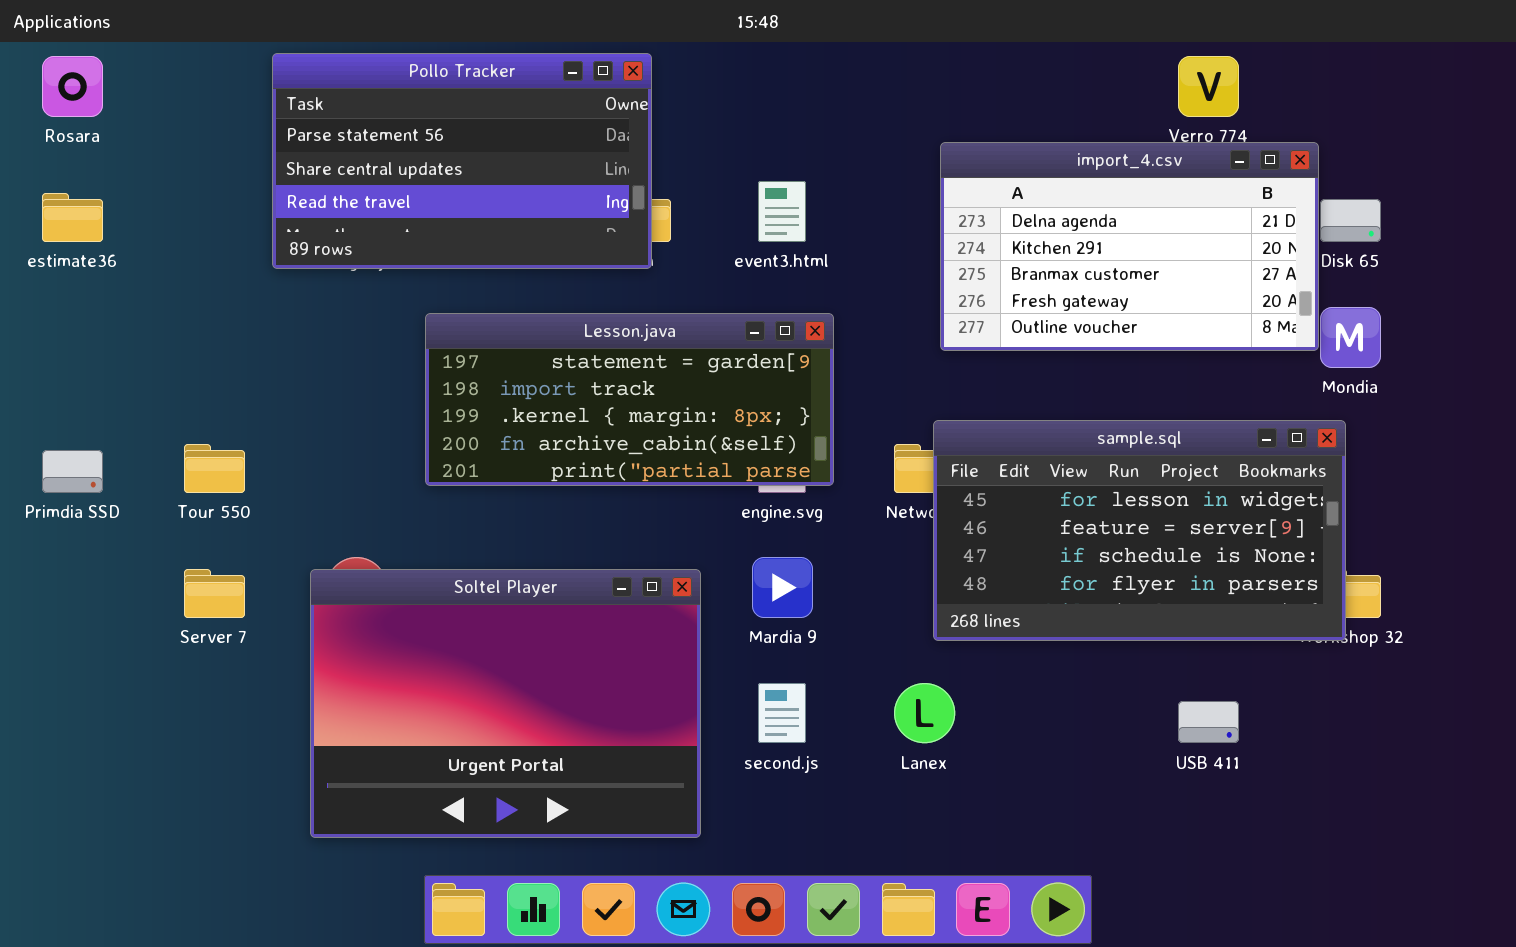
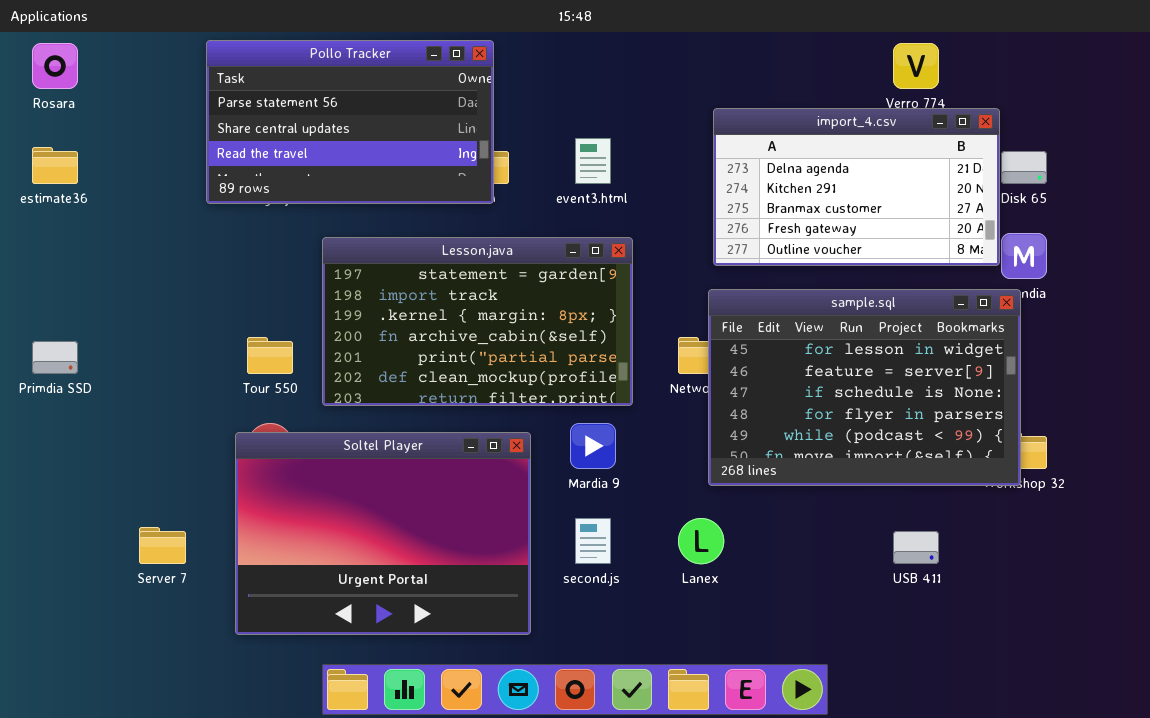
Lesson.java: [425,313,834,486] -> [322,237,633,406], resized
sample.sql: [933,420,1346,641] -> [708,289,1021,486], resized
Tour 550: [184,444,245,493] -> [247,337,293,374], moved
Server 7: [184,569,245,618] -> [139,527,186,564], moved

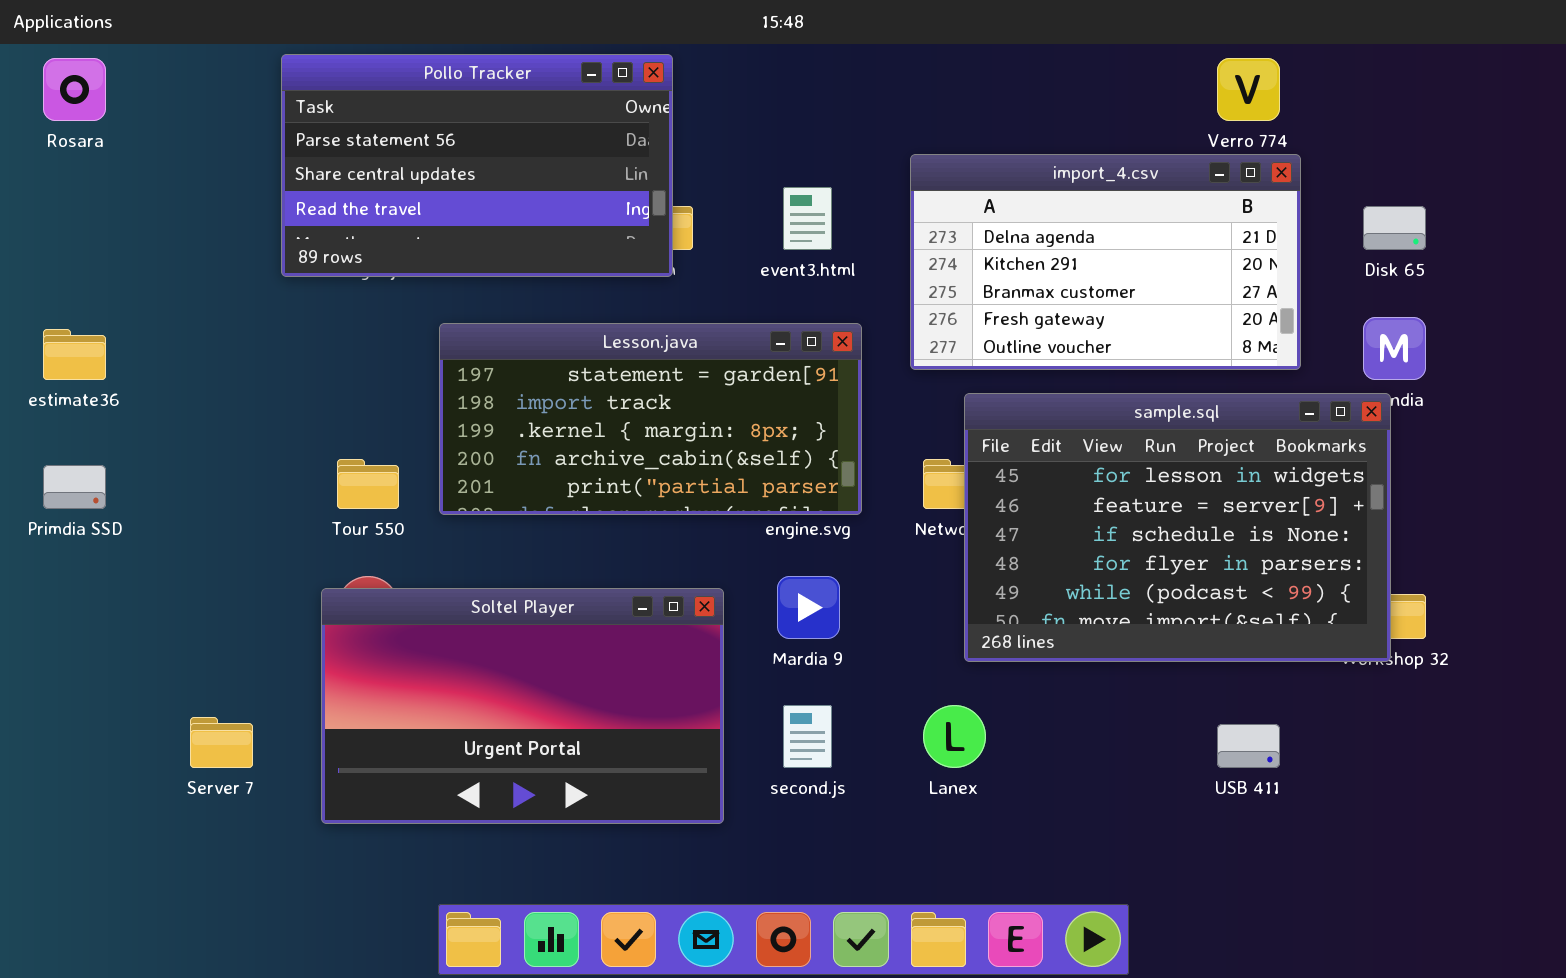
import_4.csv: [713,108,1000,266] -> [910,154,1301,370], moved
estimate36: [32,147,78,184] -> [43,329,106,380], moved
Lesson.java: [322,237,633,406] -> [439,323,862,515], resized
Soltel Player: [235,432,531,635] -> [321,588,724,824], resized

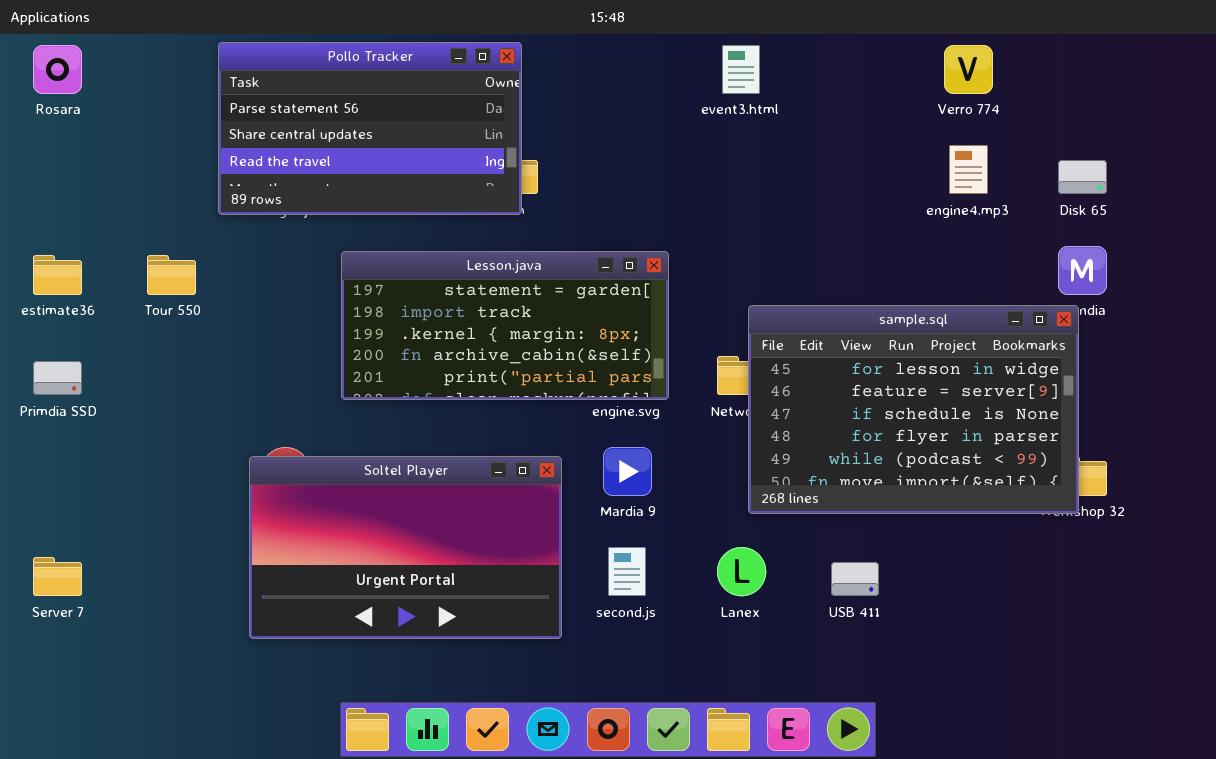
import_4.csv: [910,154,1301,370] -> none, closed
event3.html: [783,187,832,250] -> [722,45,760,94], moved
Tour 550: [337,459,399,509] -> [147,255,196,295], moved
Server 7: [190,717,253,768] -> [33,557,82,596], moved
USB 411: [1217,724,1280,768] -> [831,562,879,596], moved

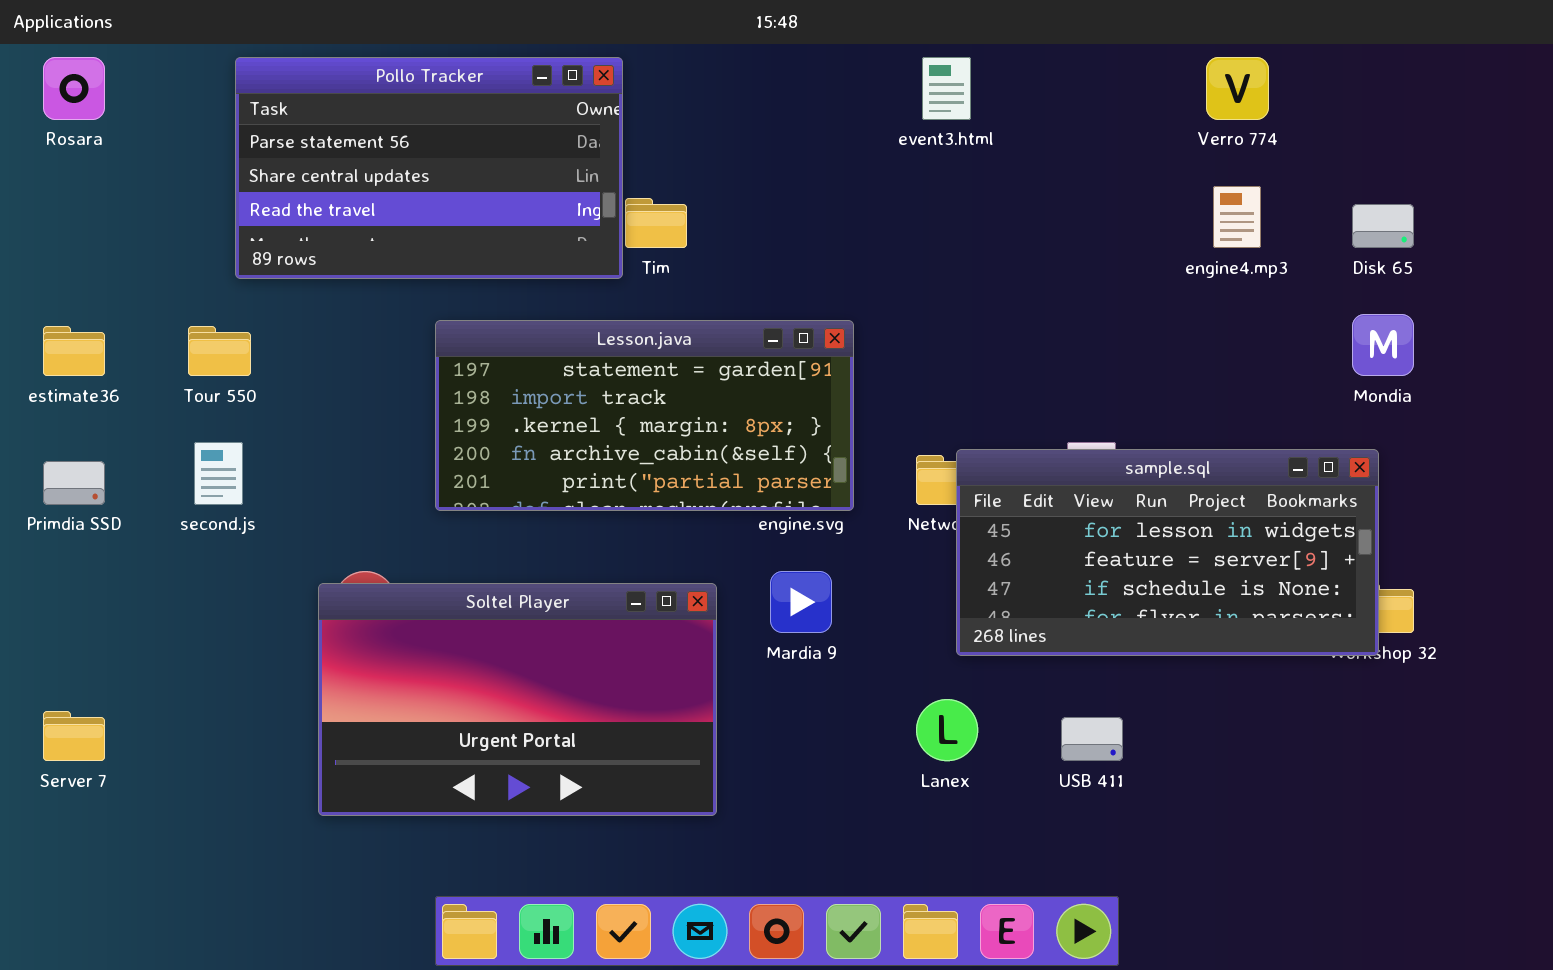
Pollo Tracker: [218,42,522,215] -> [235,57,623,279], moved
sample.sql: [748,305,1079,514] -> [956,449,1379,656], resized
second.js: [608,547,646,596] -> [194,442,243,505], moved

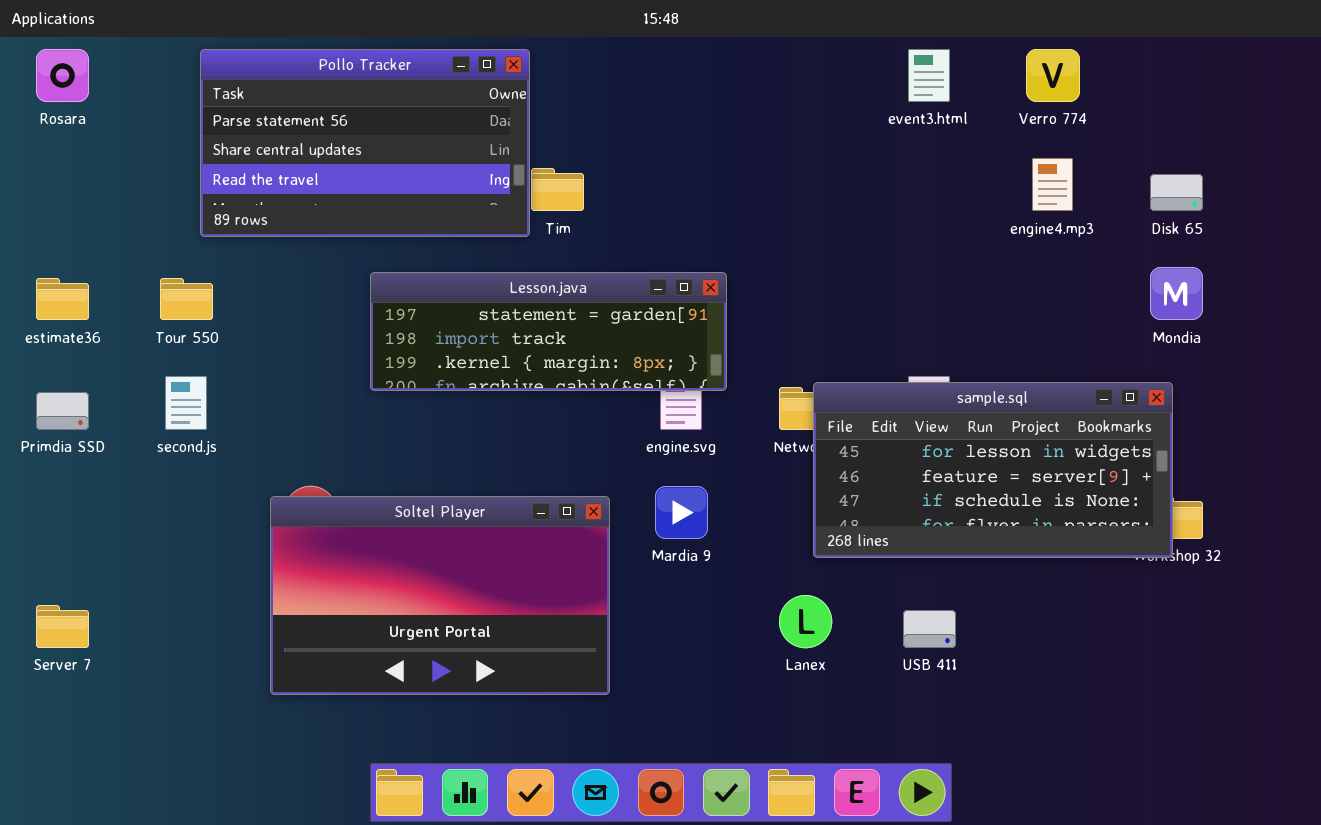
event3.html: [922,57,971,120] -> [908,49,950,102], moved
Lesson.java: [435,320,854,511] -> [370,272,727,391], resized

